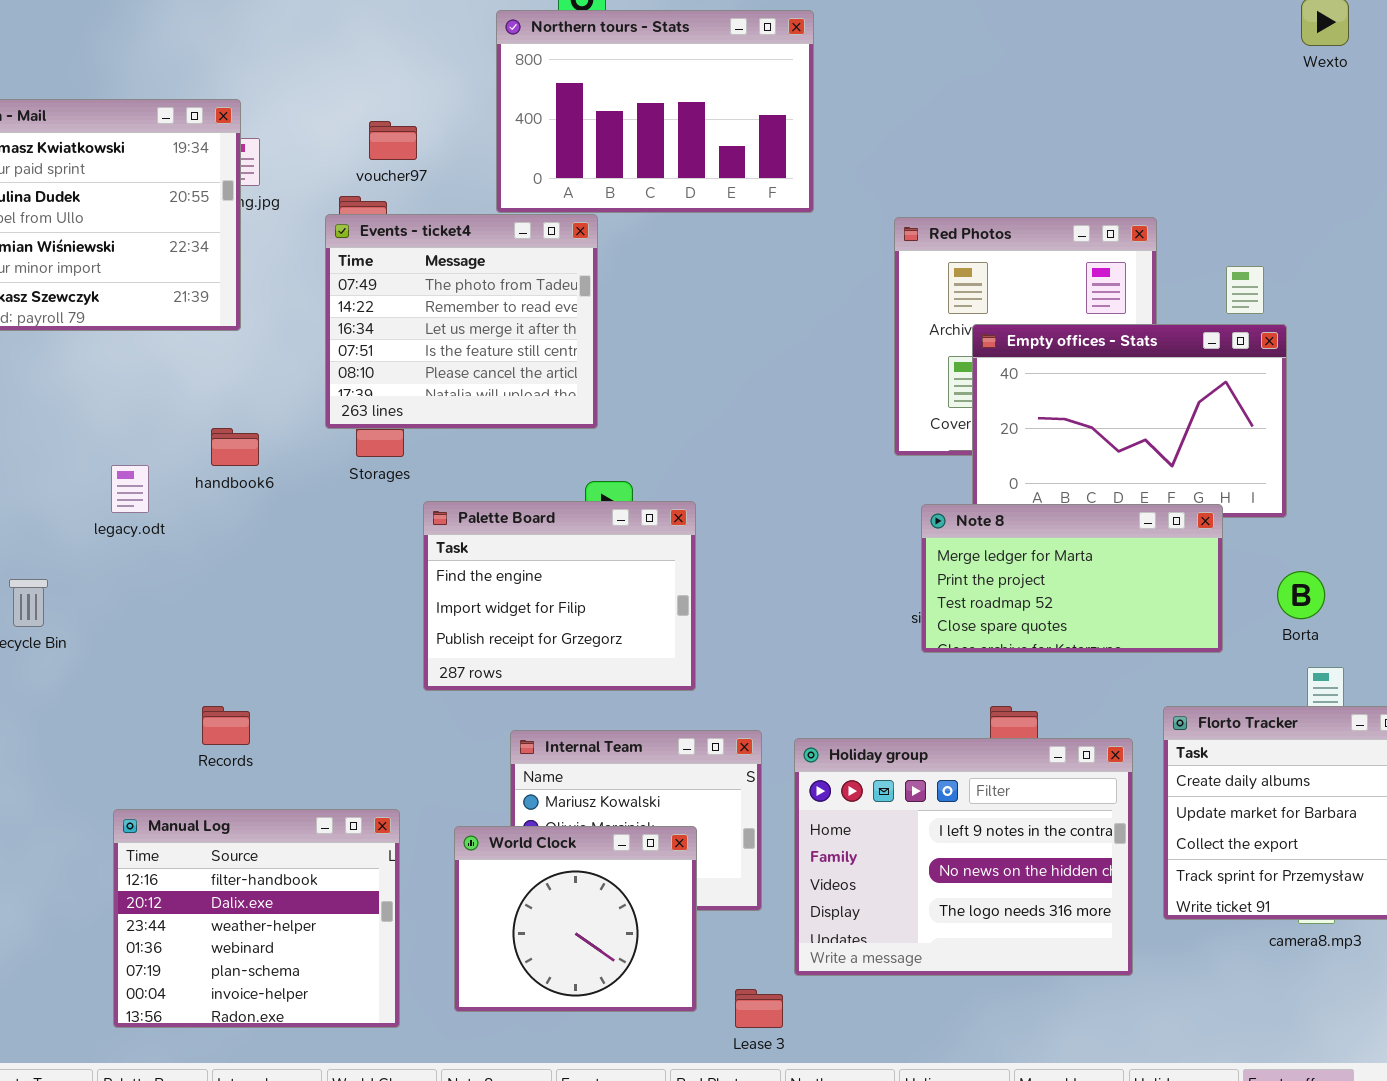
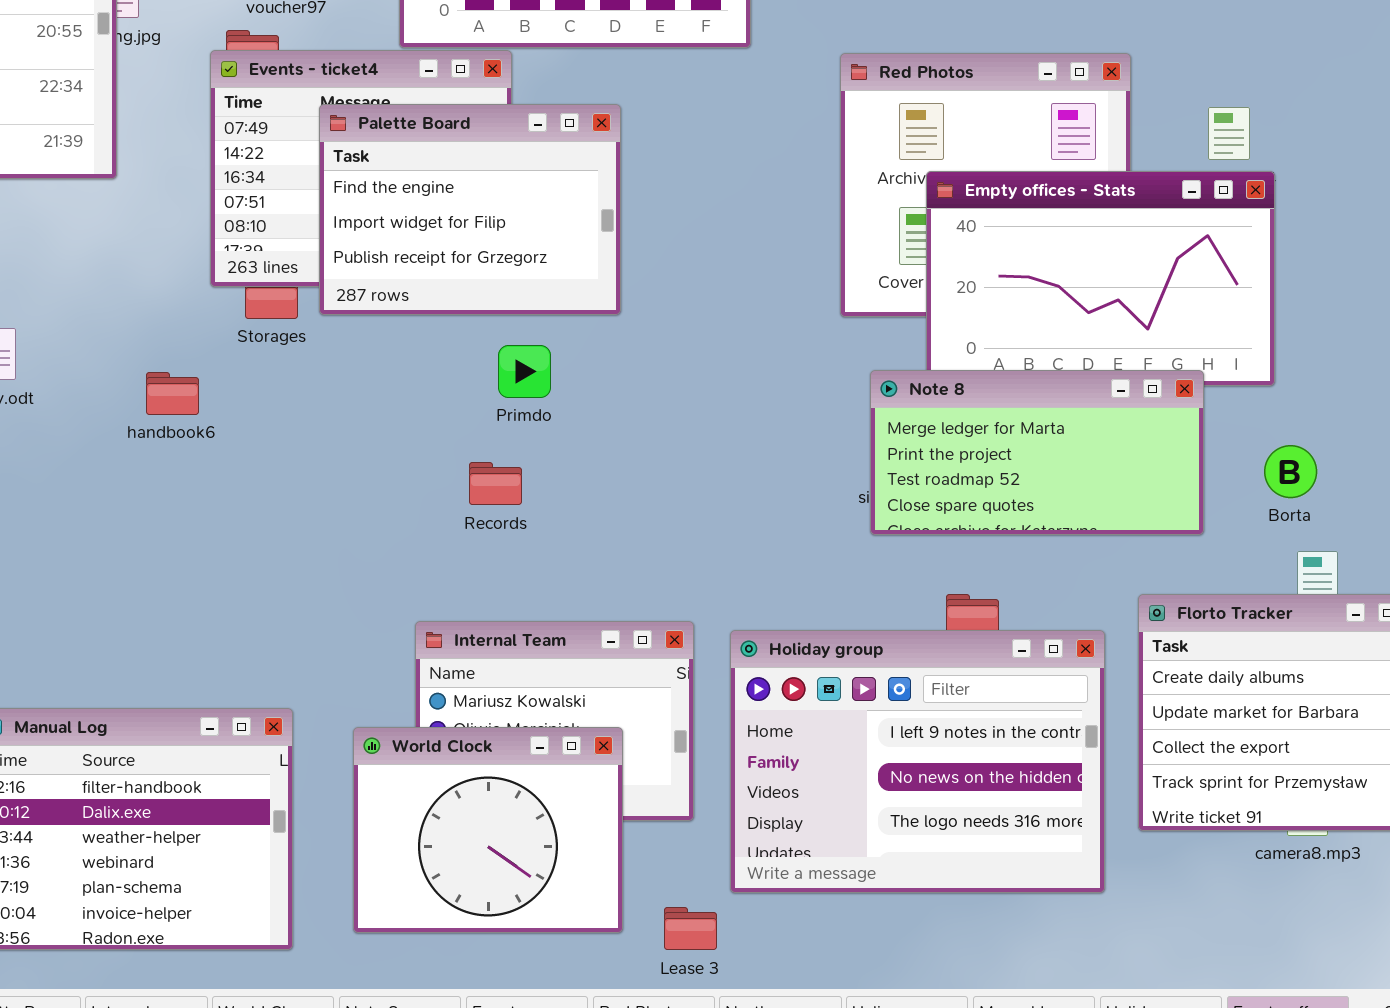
handbook6: [211,428,259,466] -> [146,372,199,415], moved
Palette Board: [423,501,696,691] -> [319,104,621,315], moved
Records: [202,706,250,745] -> [469,462,522,505], moved

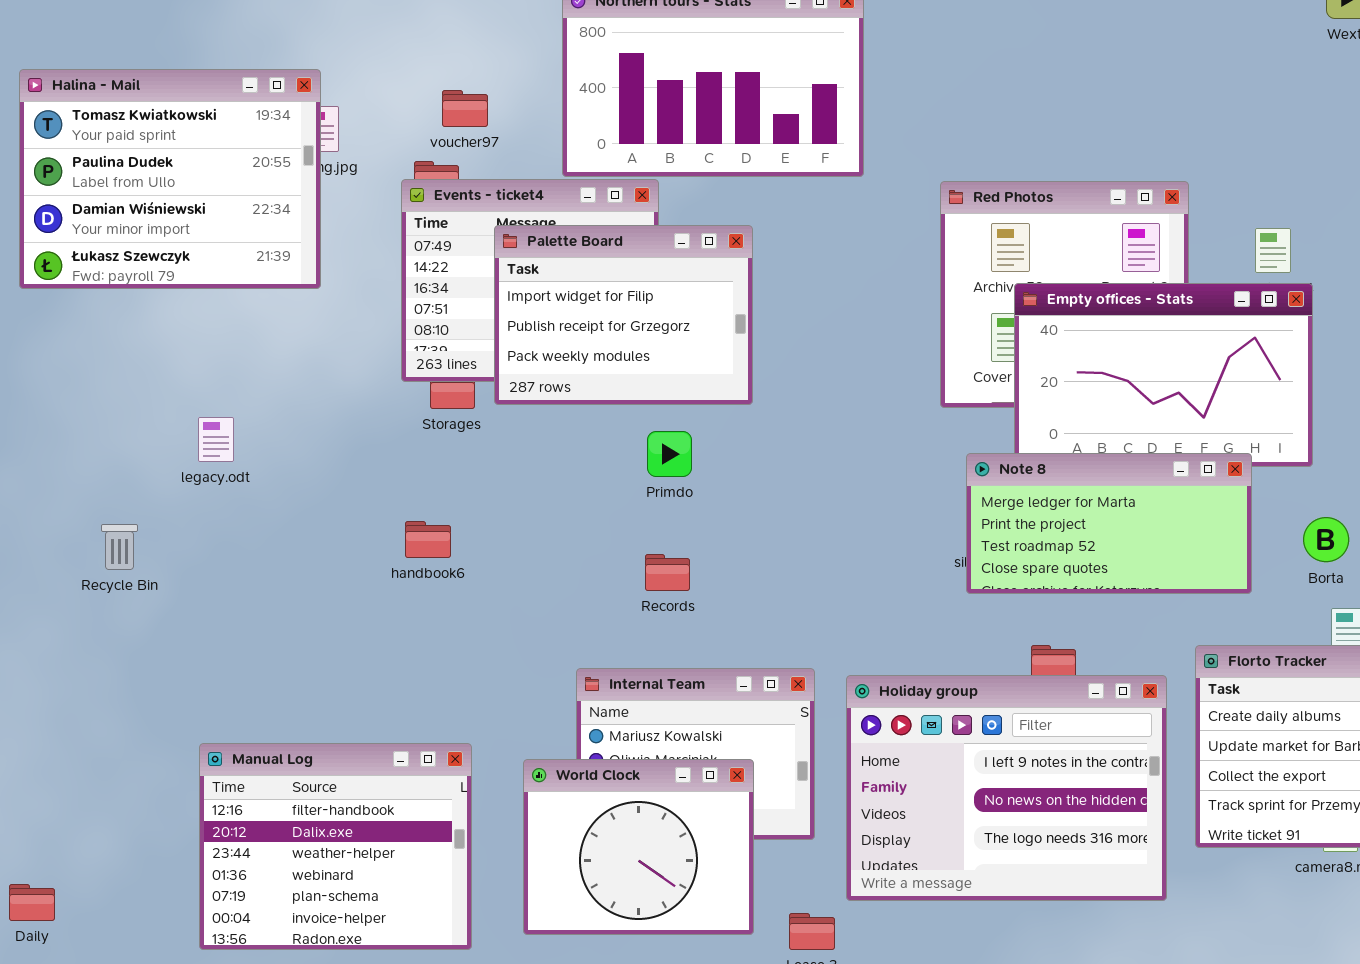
Palette Board: [319,104,621,315] -> [494,225,753,405], scrolled down 1 row
handbook6: [146,372,199,415] -> [405,521,451,558], moved
Records: [469,462,522,505] -> [645,554,690,591], moved

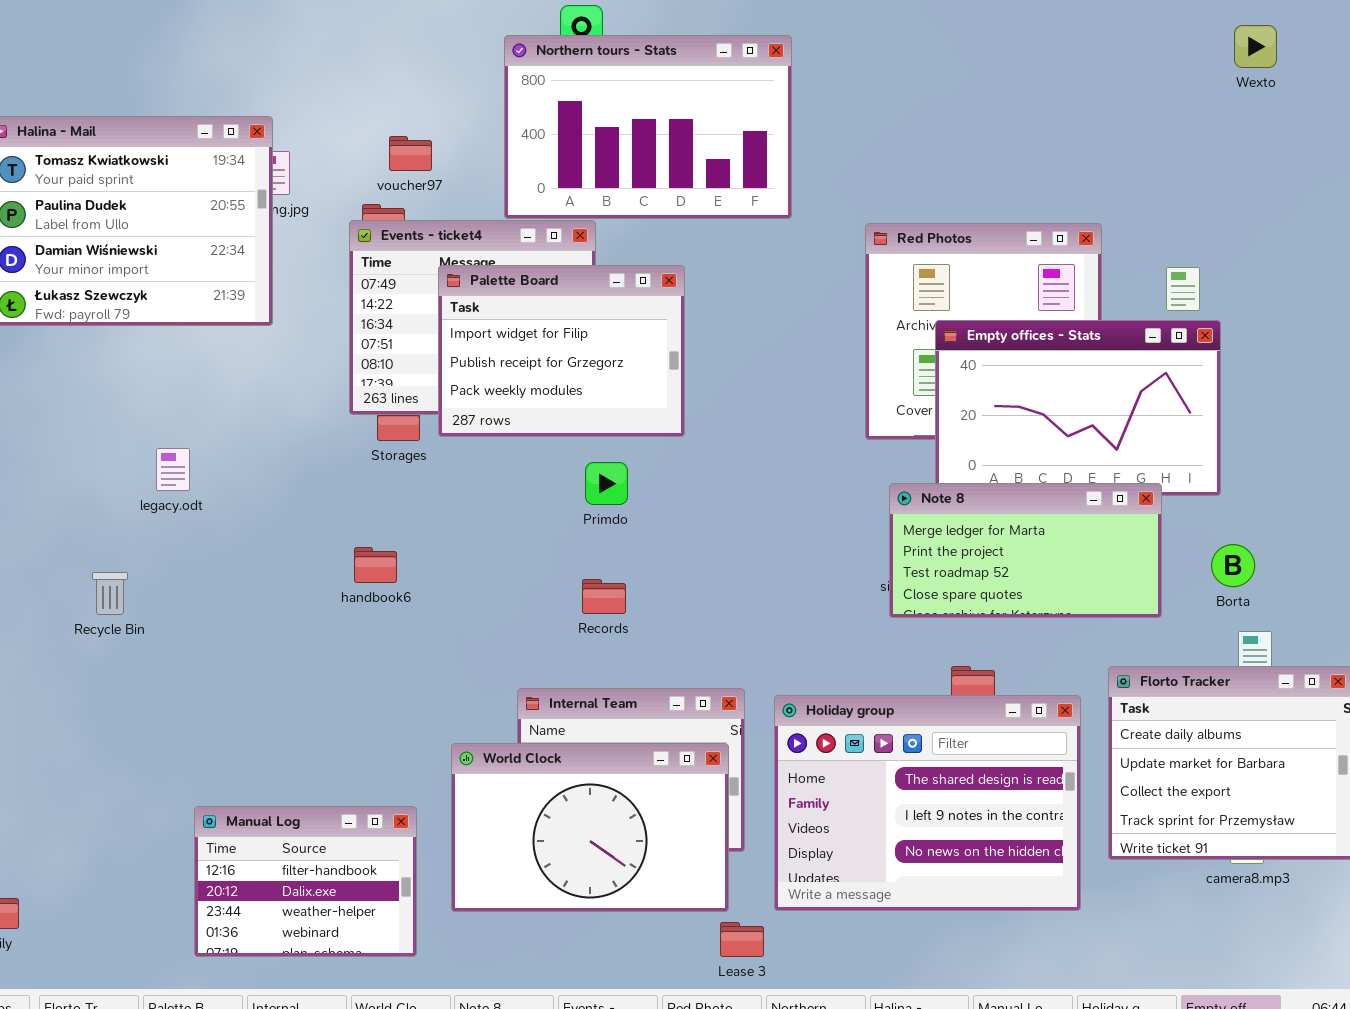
Recycle Bin: [101,524,138,570] -> [92,572,128,615], moved
Holiday group: [846,675,1167,901] -> [774,695,1081,911], scrolled up 1 row
Manual Log: [199,743,472,950] -> [194,806,417,957], resized
World Clock: [523,759,754,935] -> [451,743,729,912], moved, resized

